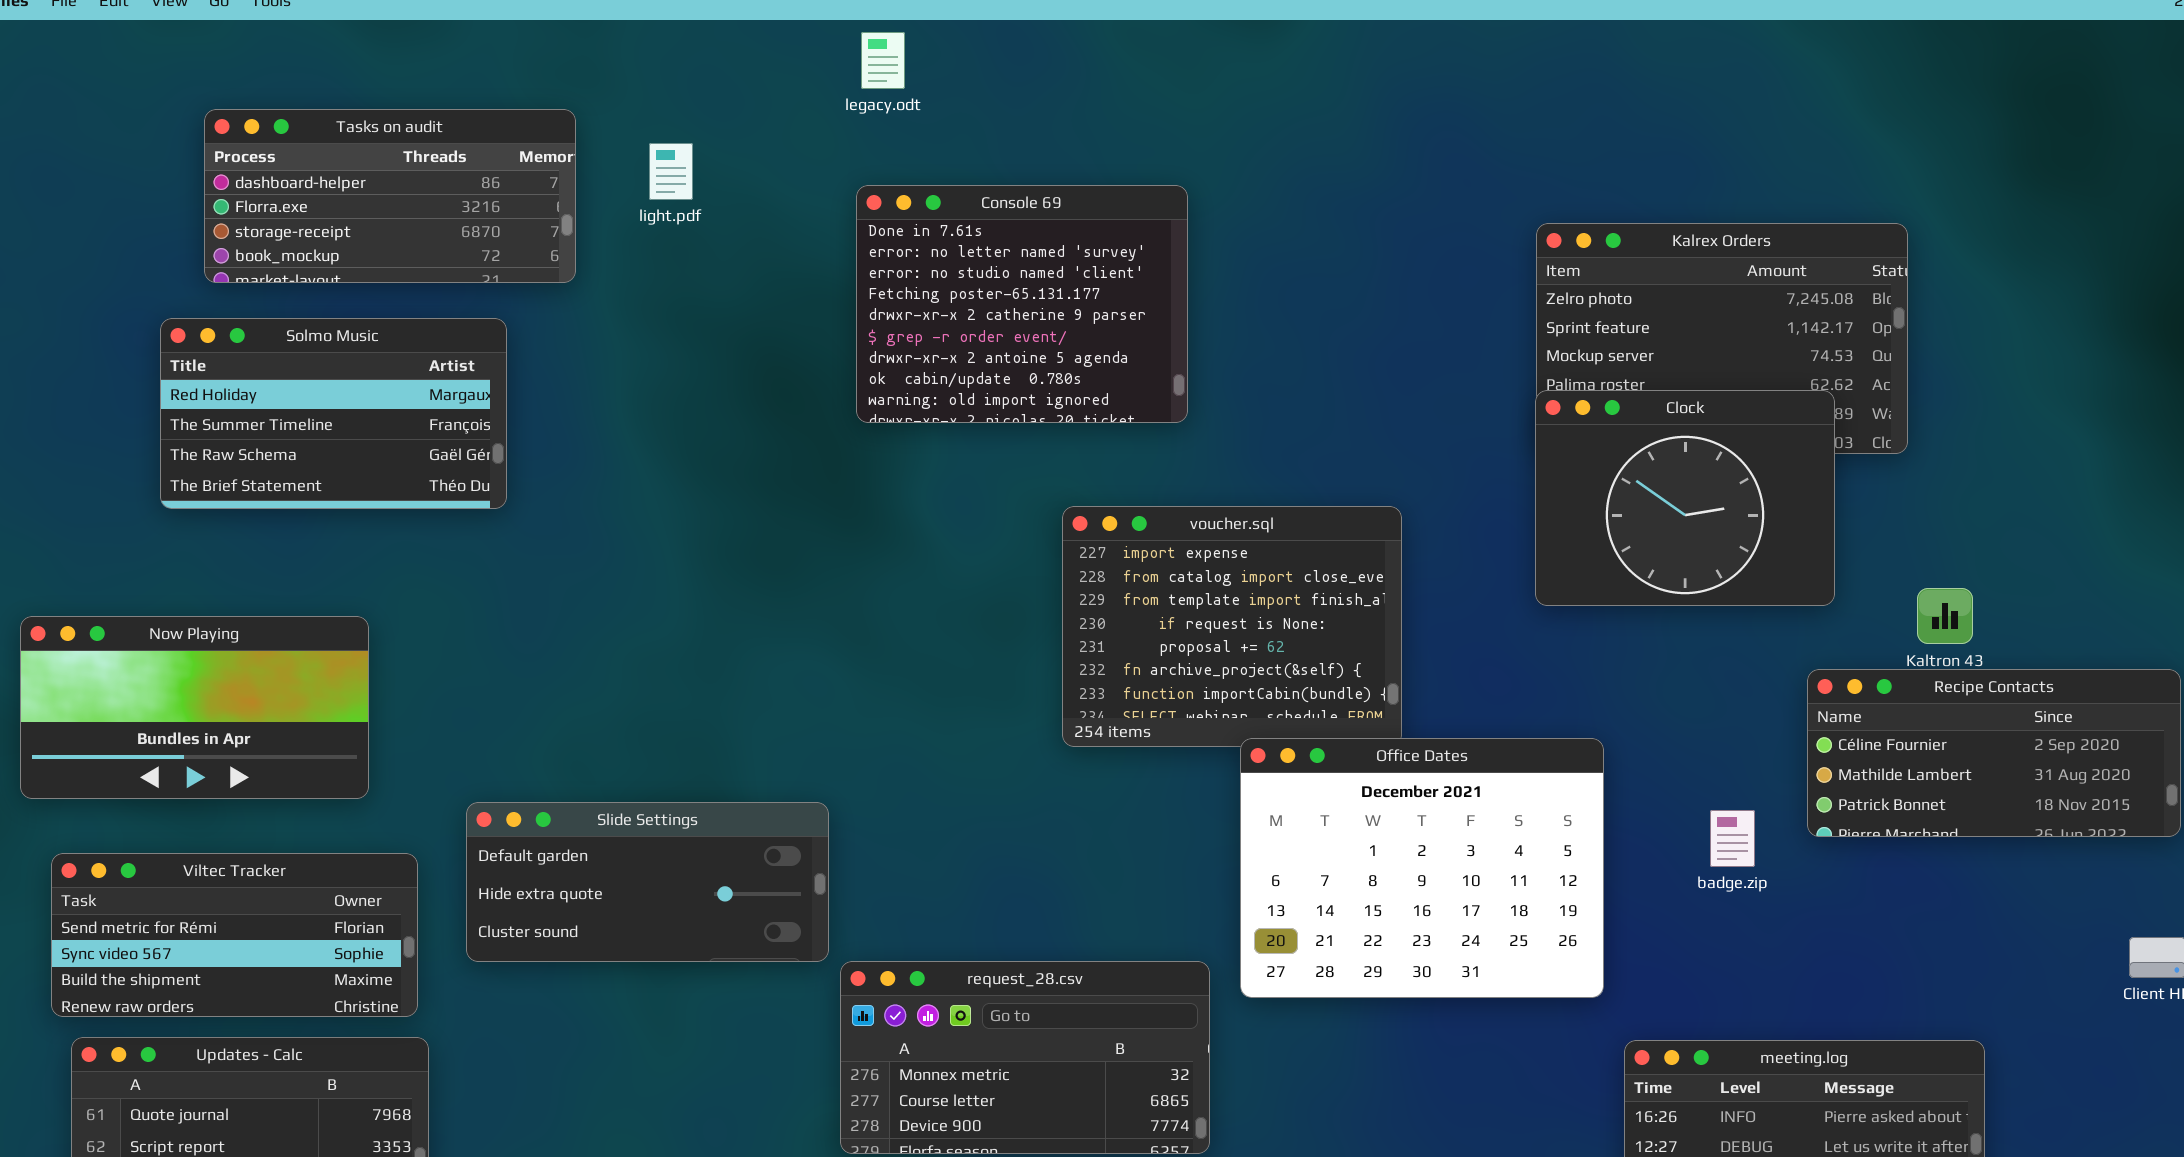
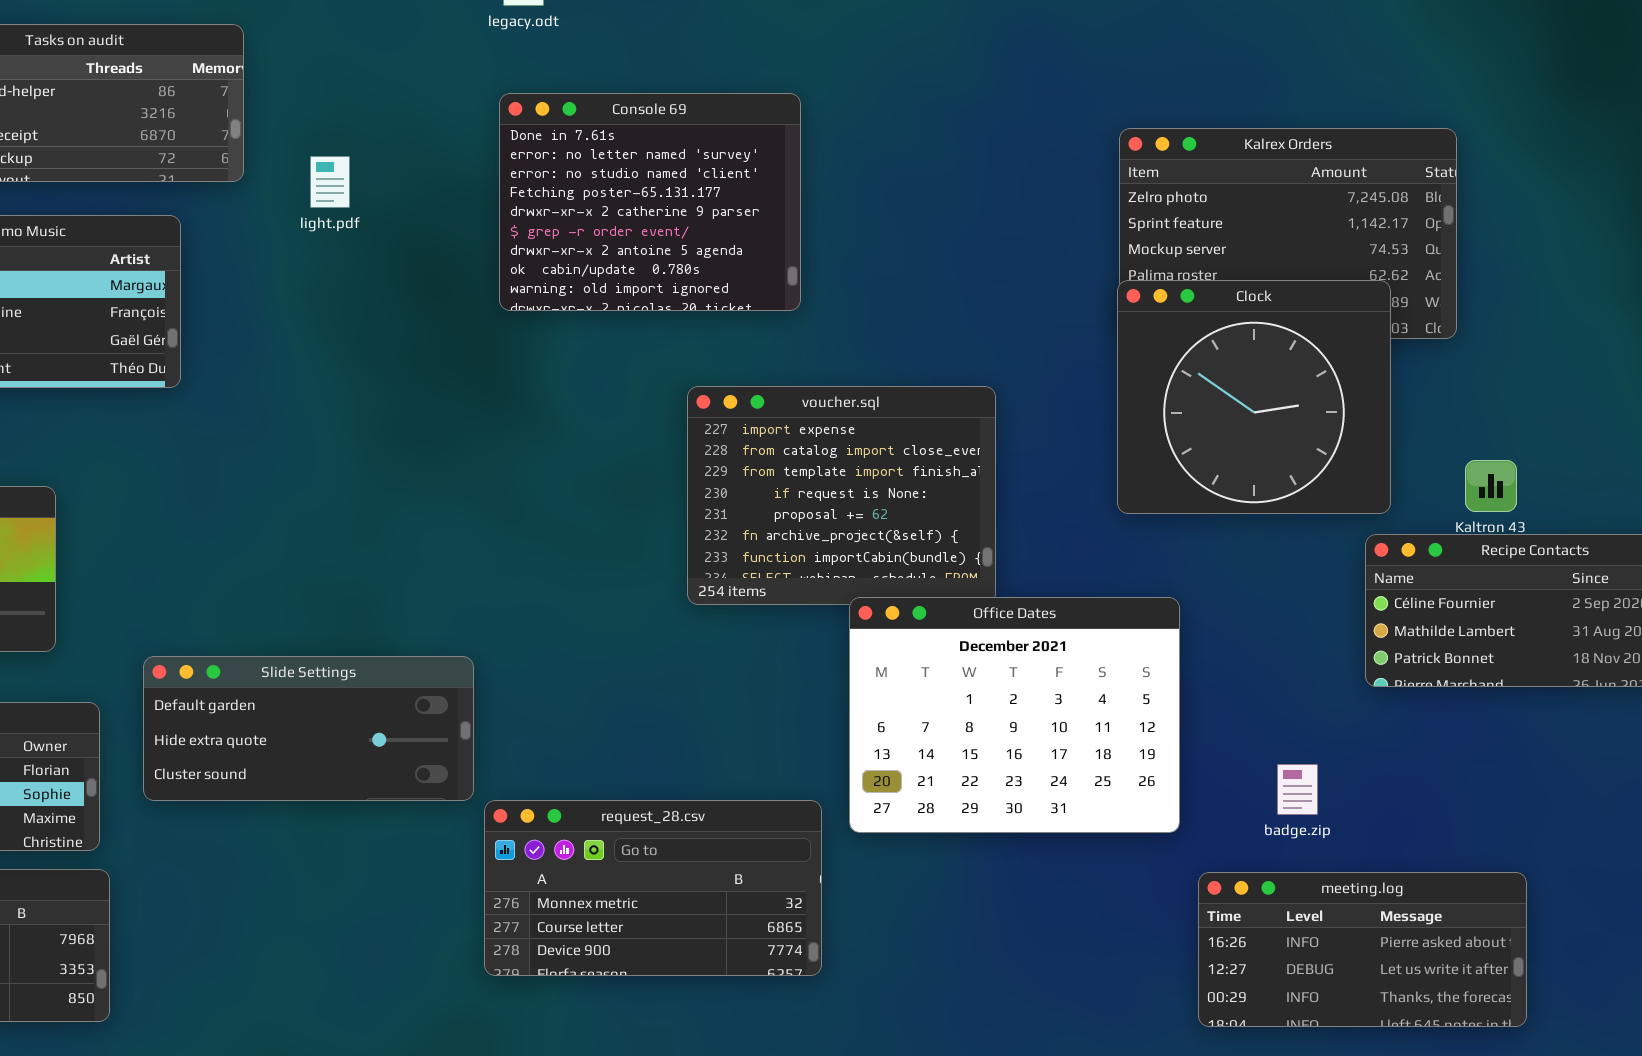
light.pdf: [649,143,693,200] -> [310,156,350,208], moved
Clock: [1535,390,1835,606] -> [1117,280,1391,514], resized
badge.zip: [1710,810,1755,867] -> [1277,764,1318,815], moved

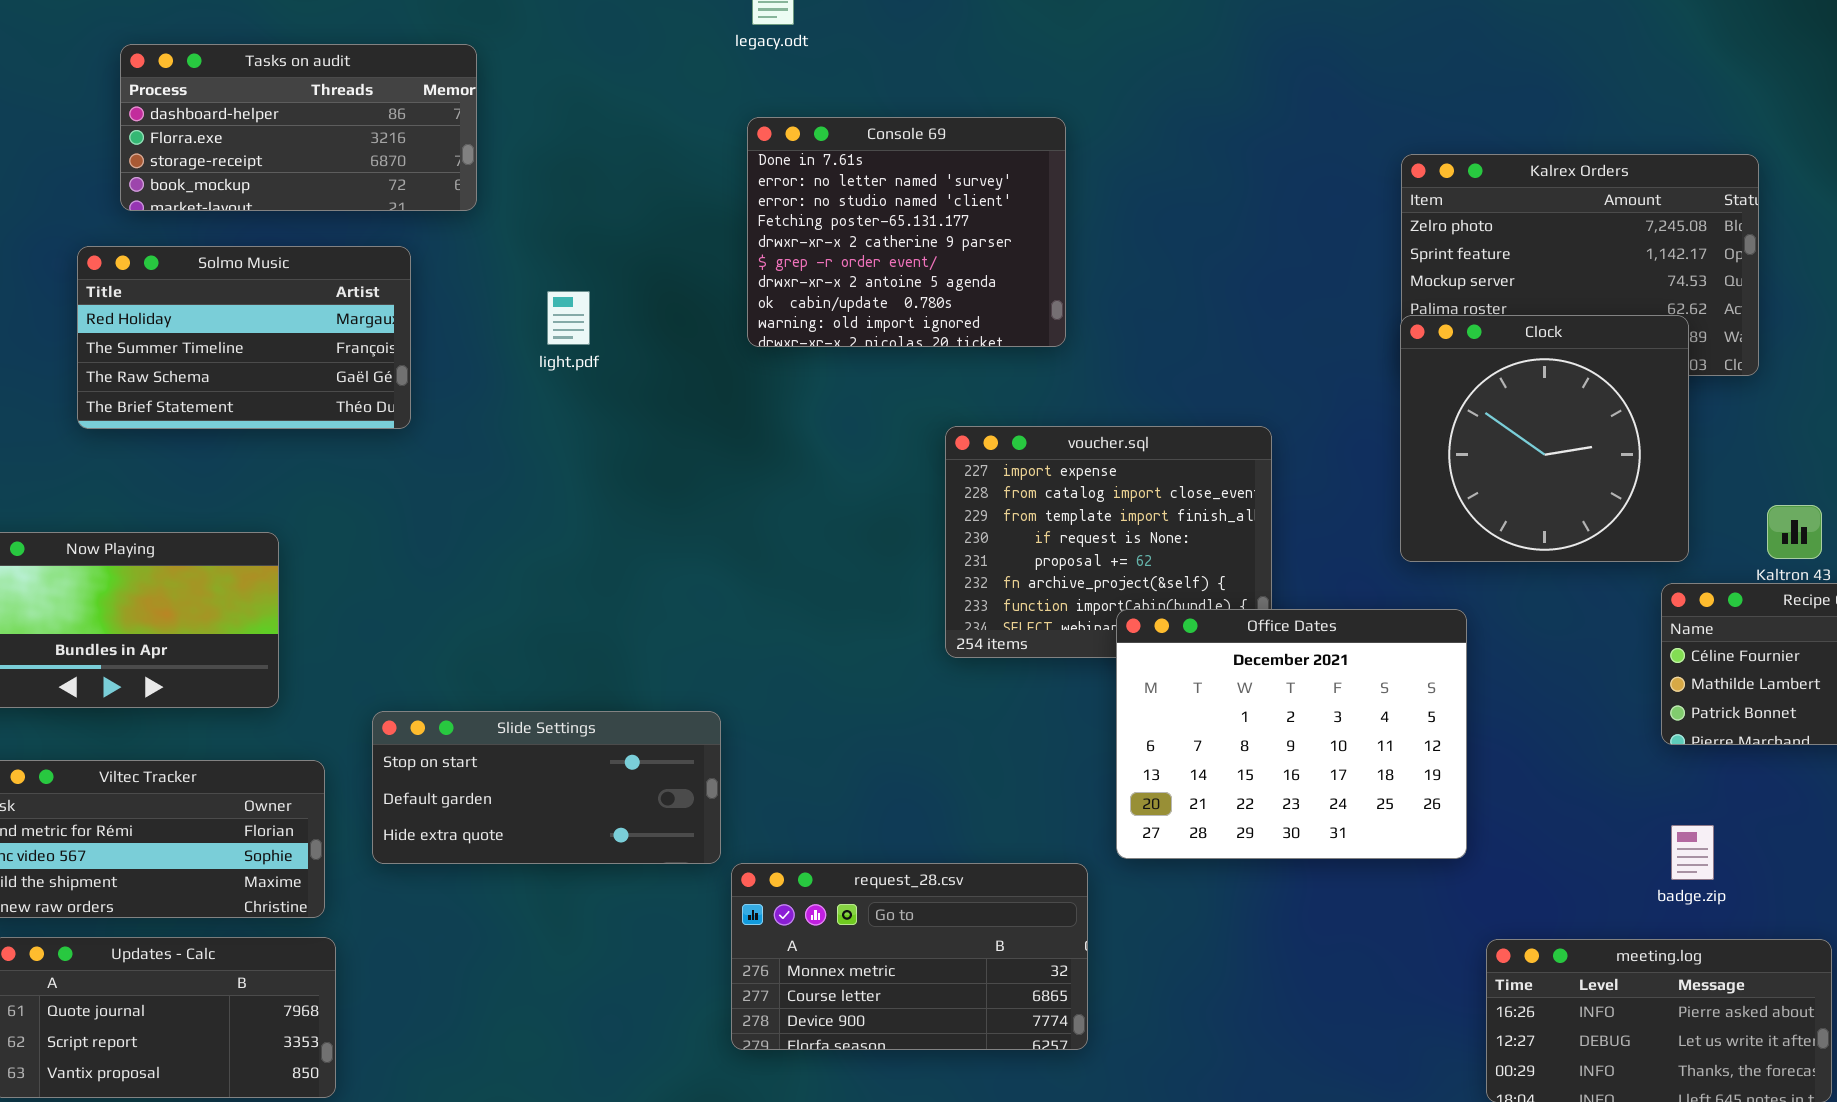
light.pdf: [310,156,350,208] -> [547,291,590,345], moved
Office Dates: [849,597,1180,833] -> [1116,609,1467,859], moved
Slide Settings: [143,656,474,801] -> [372,711,721,864], scrolled up 1 row
badge.zip: [1277,764,1318,815] -> [1671,825,1714,880], moved

